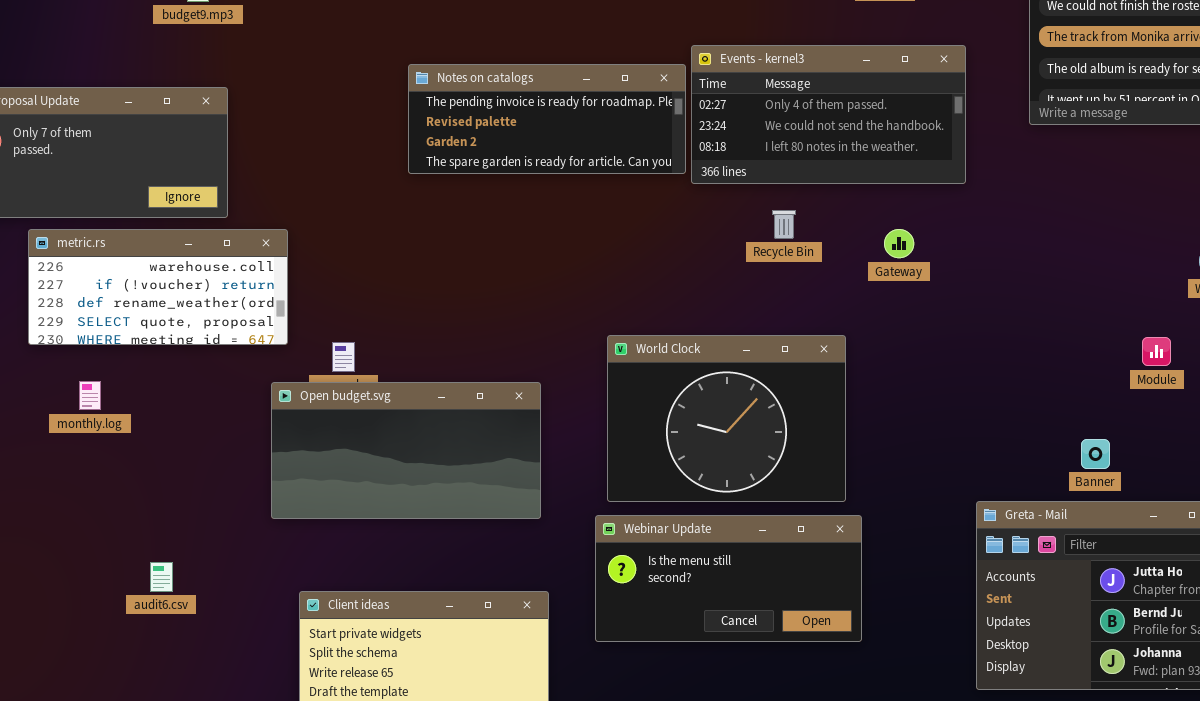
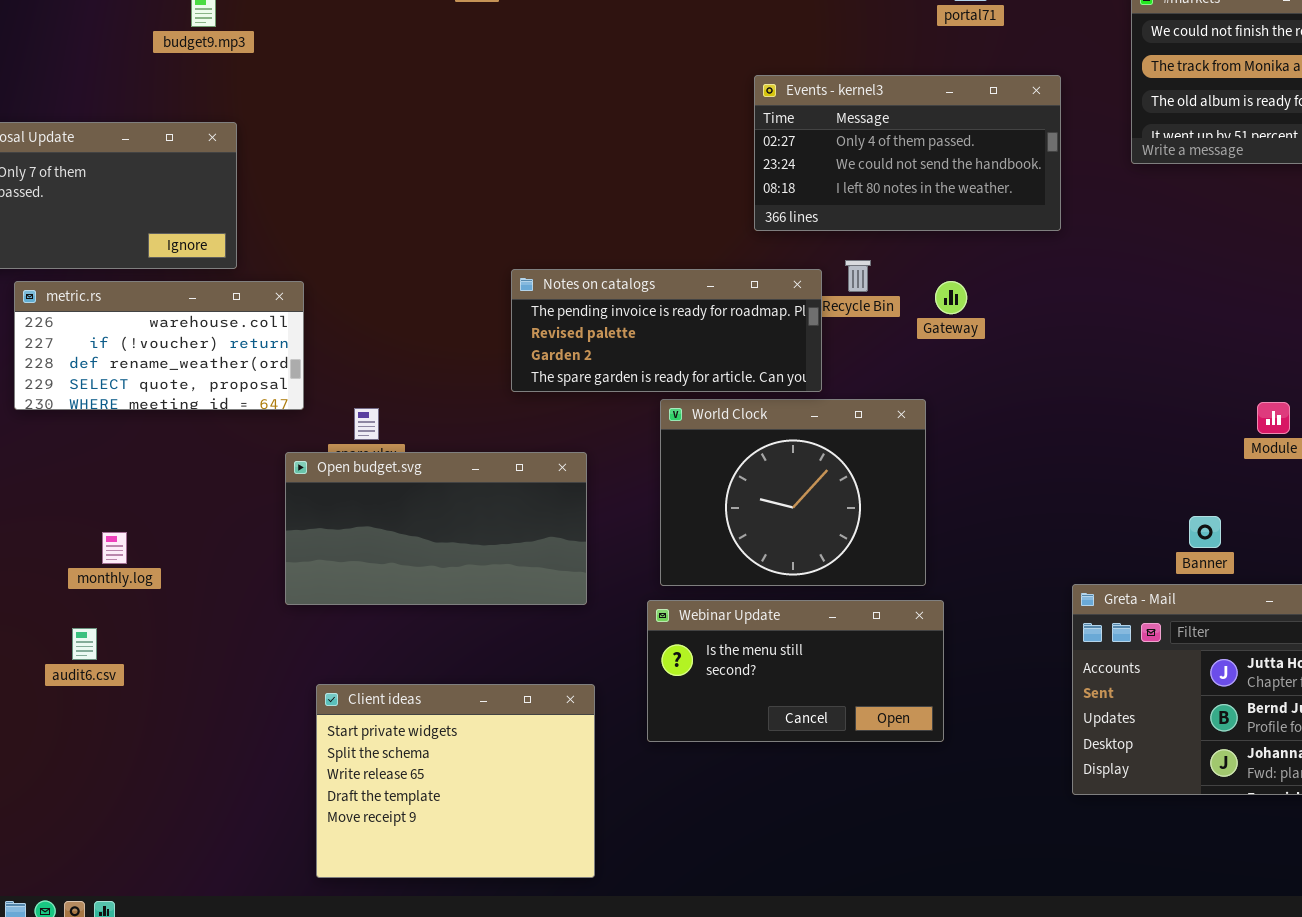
Notes on catalogs: [408,64,686,174] -> [511,269,822,392], moved
Gateway: [884,229,914,258] -> [935,281,967,314], moved
monthly.log: [79,381,101,410] -> [102,532,127,564], moved
audit6.csv: [150,562,173,592] -> [72,628,97,660], moved

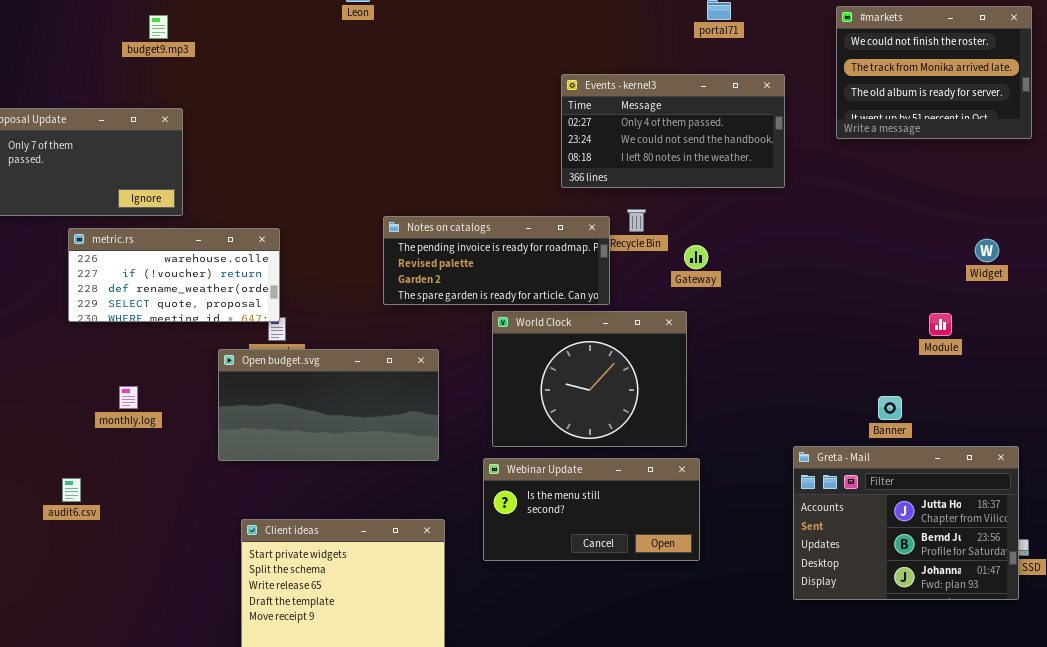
metric.rs: [14,281,304,410] -> [68,228,280,322], moved
Gateway: [935,281,967,314] -> [684,245,708,269], moved
monthly.log: [102,532,127,564] -> [119,386,138,409], moved

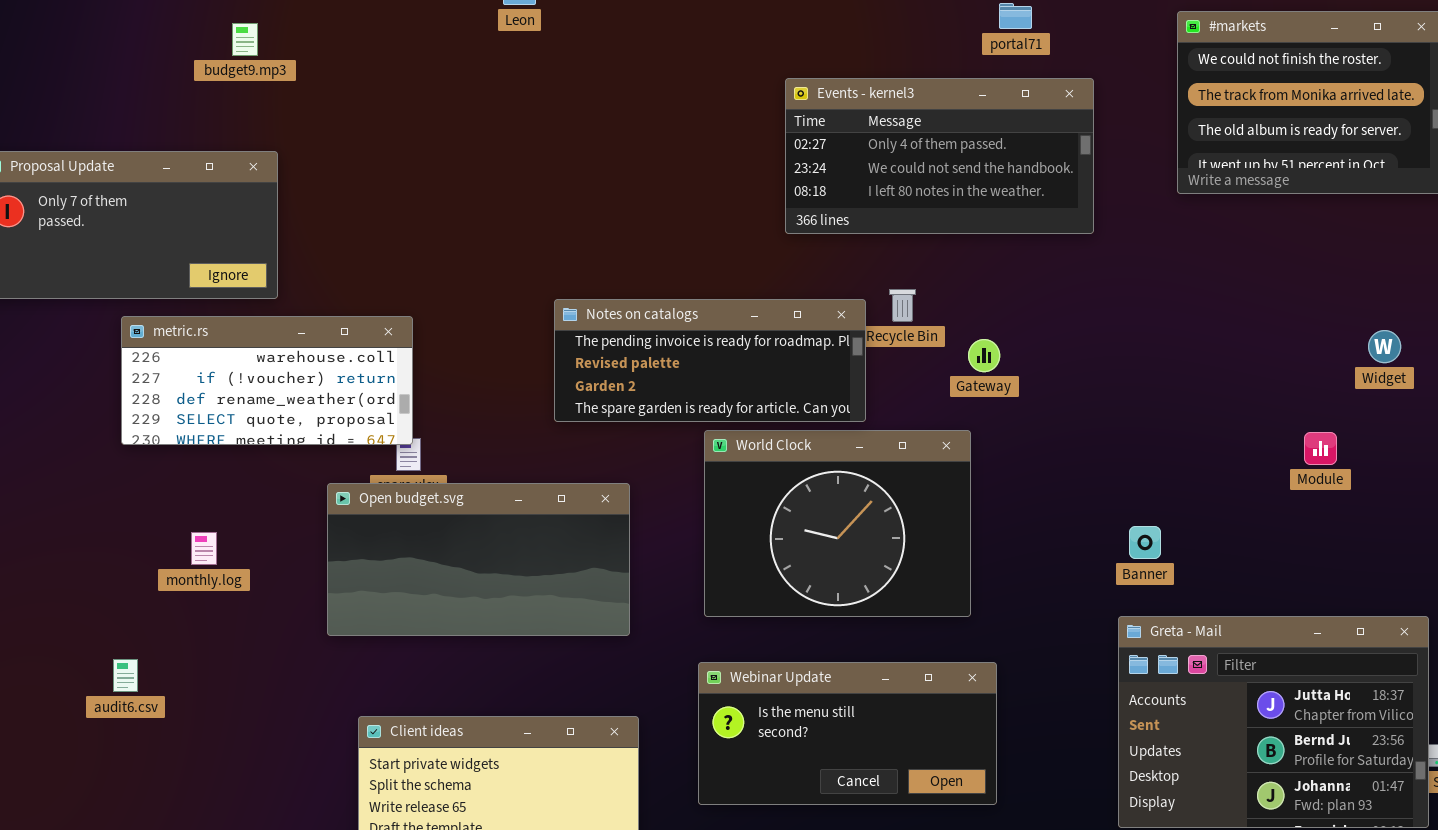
Events - kernel3: [561,74,785,188] -> [785,78,1094,234], moved
Banner: [878,396,902,420] -> [1129,526,1161,559], moved
Webinar Update: [483,458,700,561] -> [698,662,997,805], moved

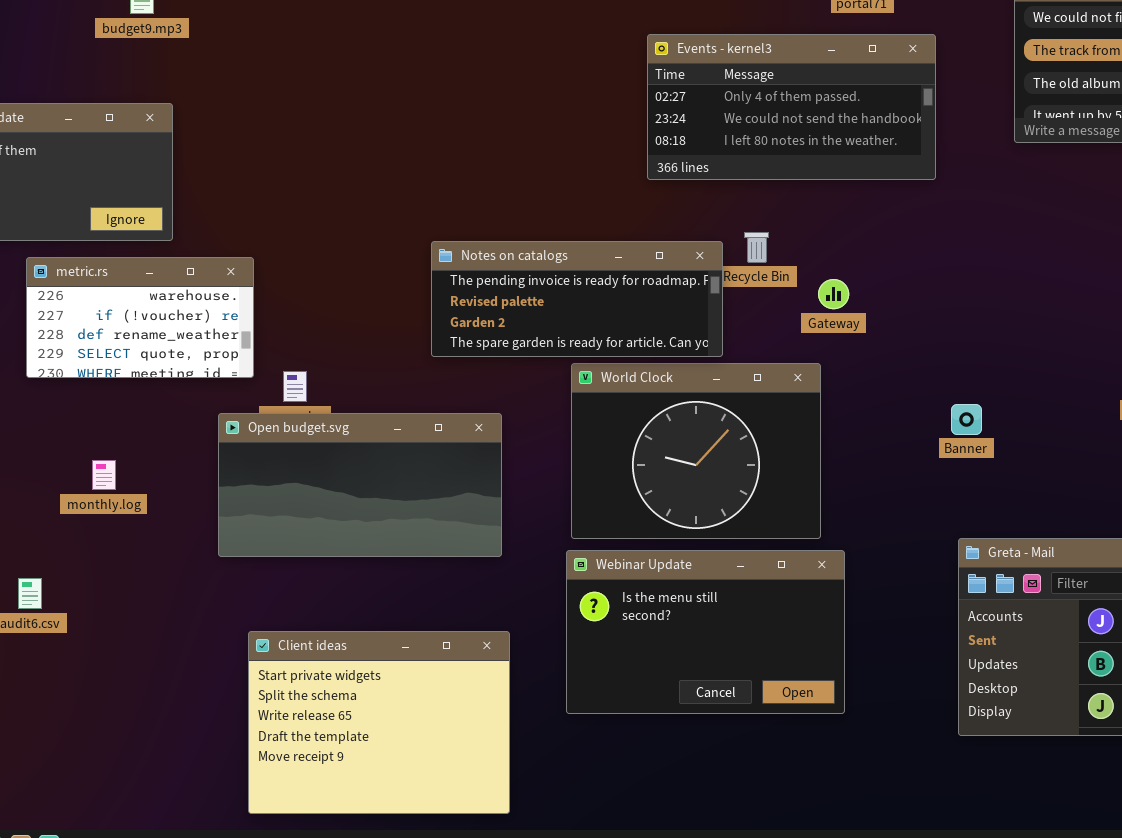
metric.rs: [121,316,413,445] -> [26,257,254,378], resized
Banner: [1129,526,1161,559] -> [951,404,982,435], moved
Webinar Update: [698,662,997,805] -> [566,550,845,714], resized

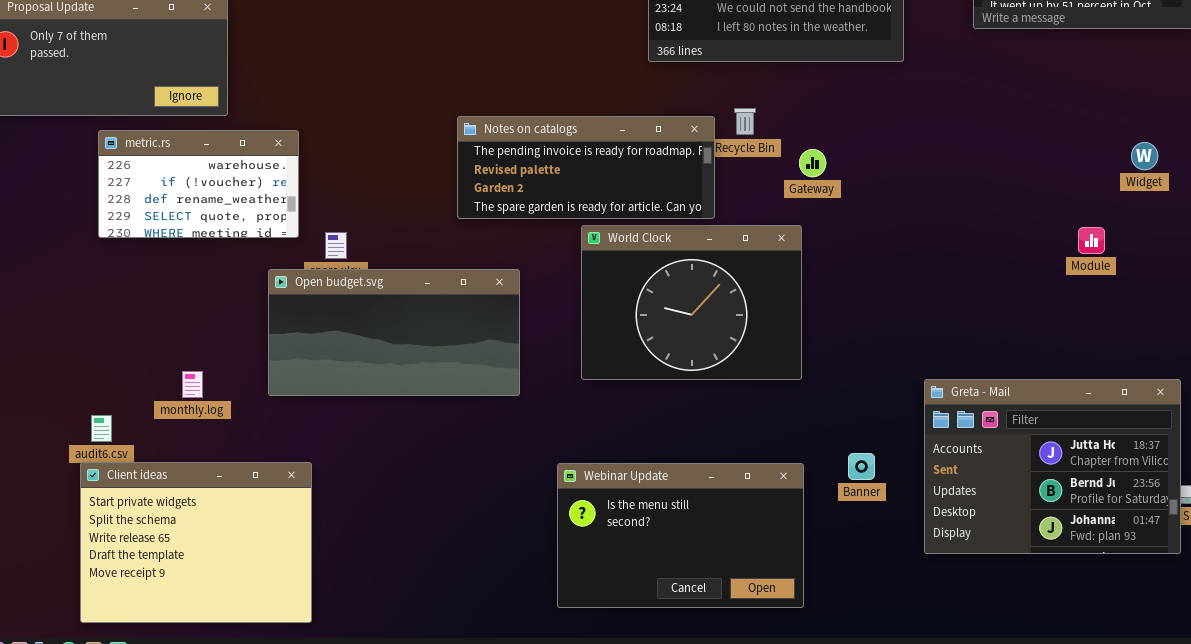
Banner: [951,404,982,435] -> [848,453,875,480], moved
monthly.log: [92,460,116,490] -> [182,371,203,398], moved
Webinar Update: [566,550,845,714] -> [557,463,804,608], moved
Client ideas: [248,631,510,814] -> [80,462,312,623], moved

